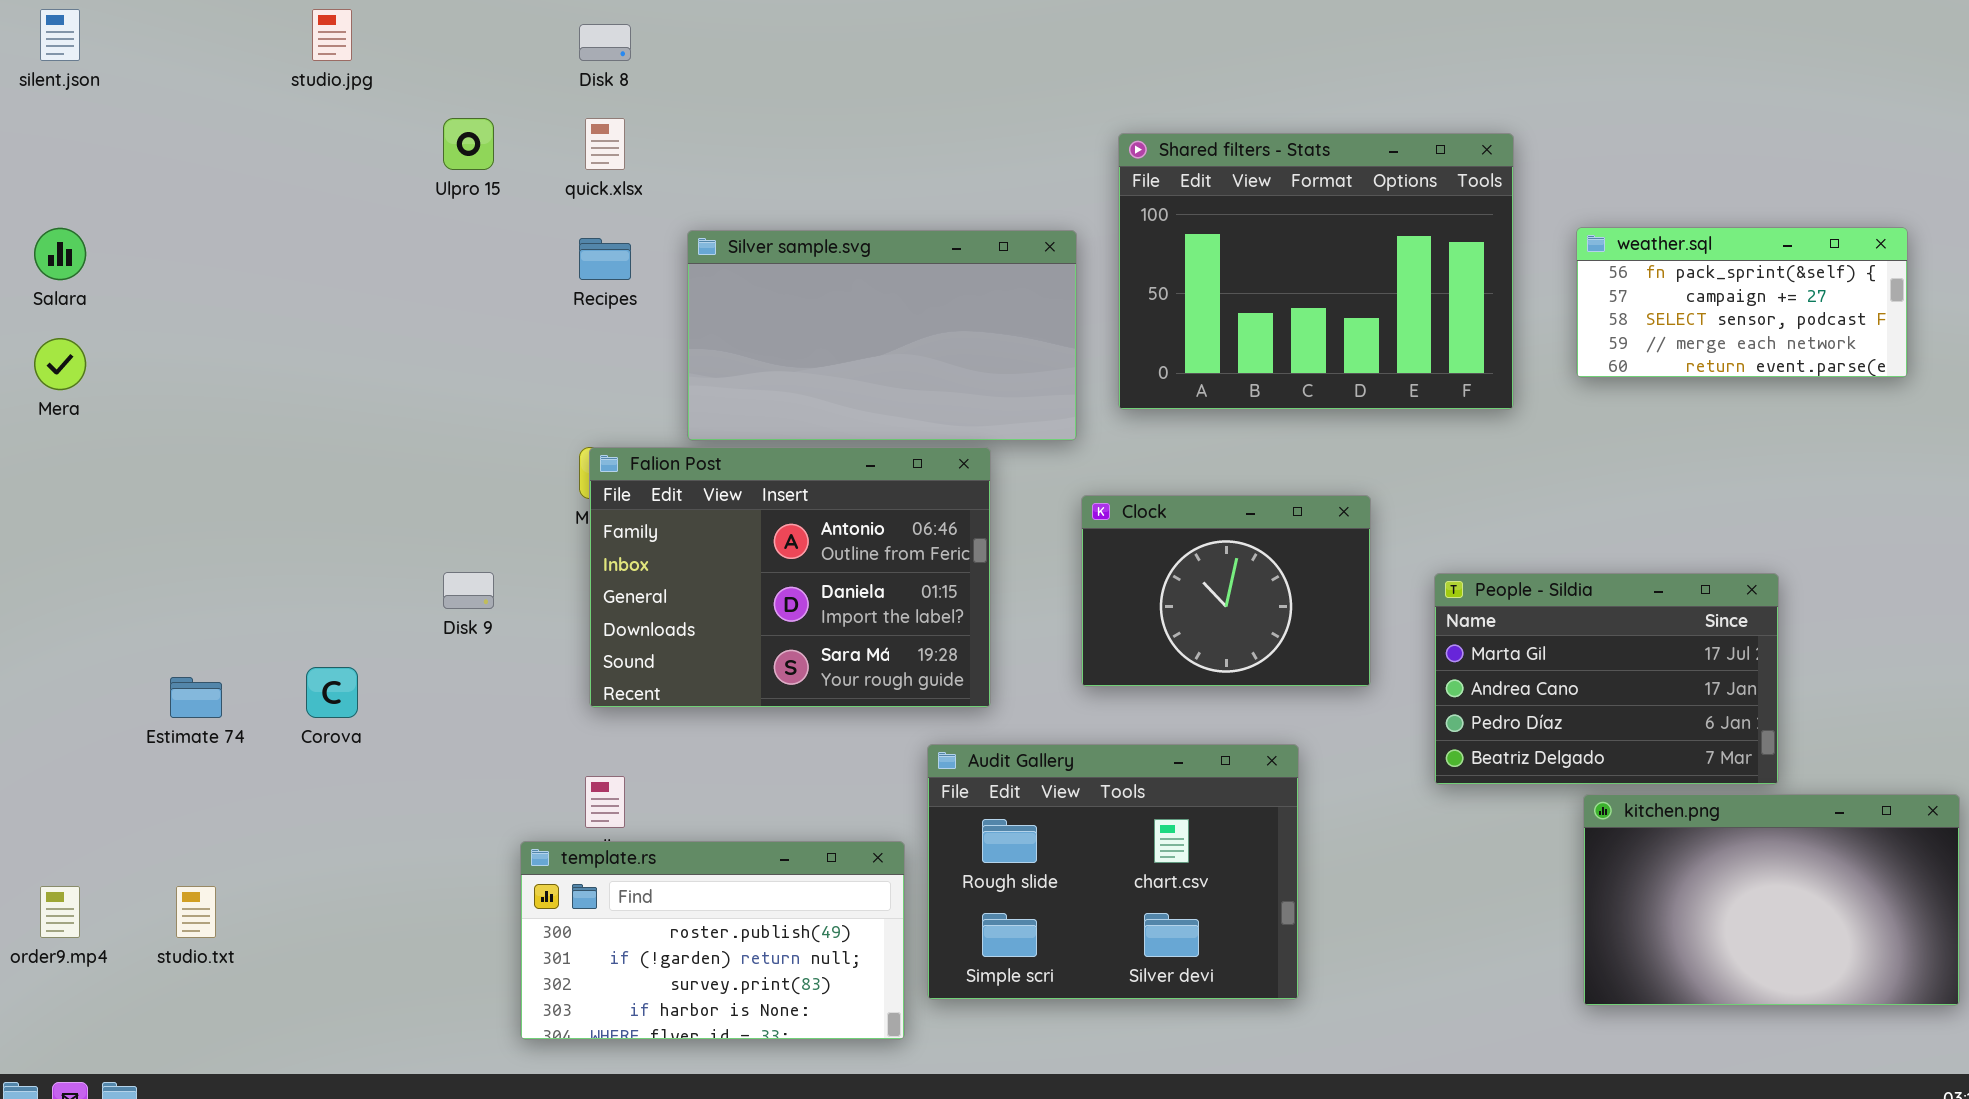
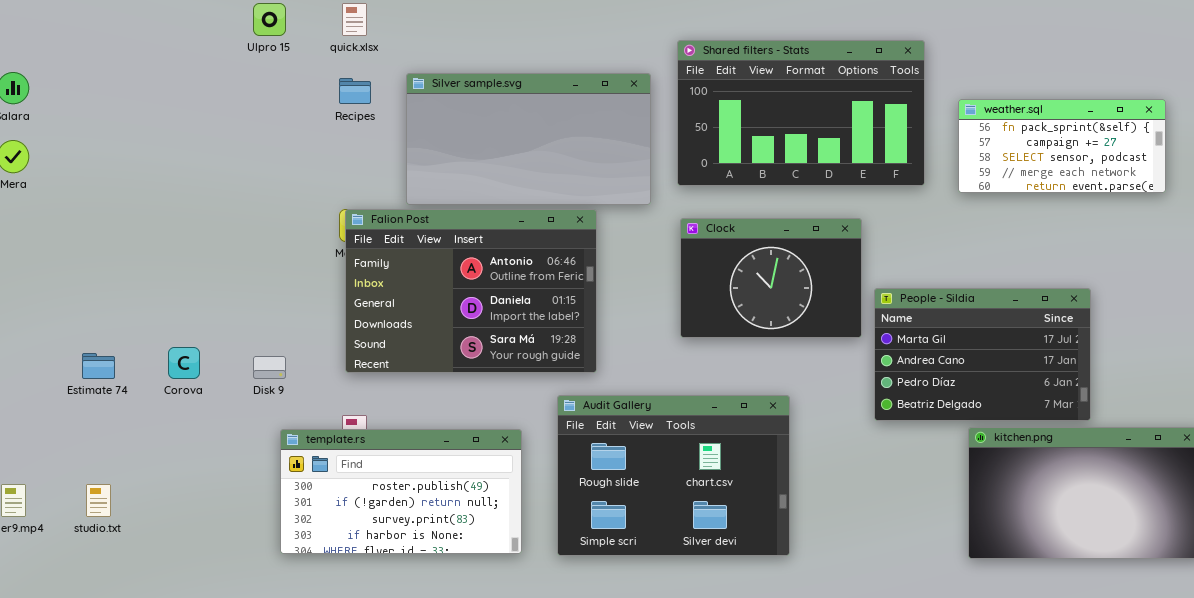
Shared filters - Stats: [1118,133,1514,410] -> [677,40,925,186], resized
weather.sql: [1576,227,1908,378] -> [958,99,1166,193], moved
Clock: [1081,495,1371,687] -> [680,218,862,338], moved
Disk 9: [443,572,494,609] -> [253,356,286,379], moved
template.rs: [520,841,905,1040] -> [280,429,522,554], moved

